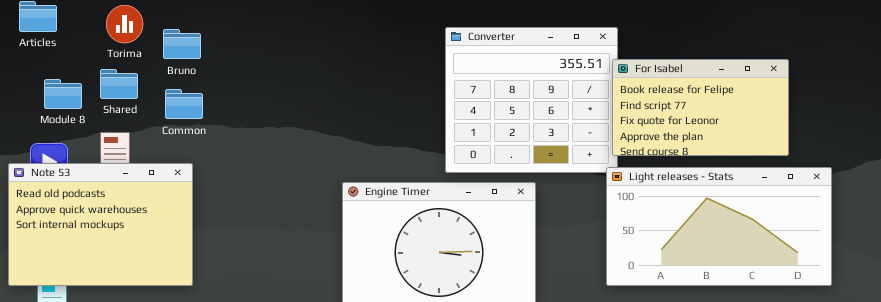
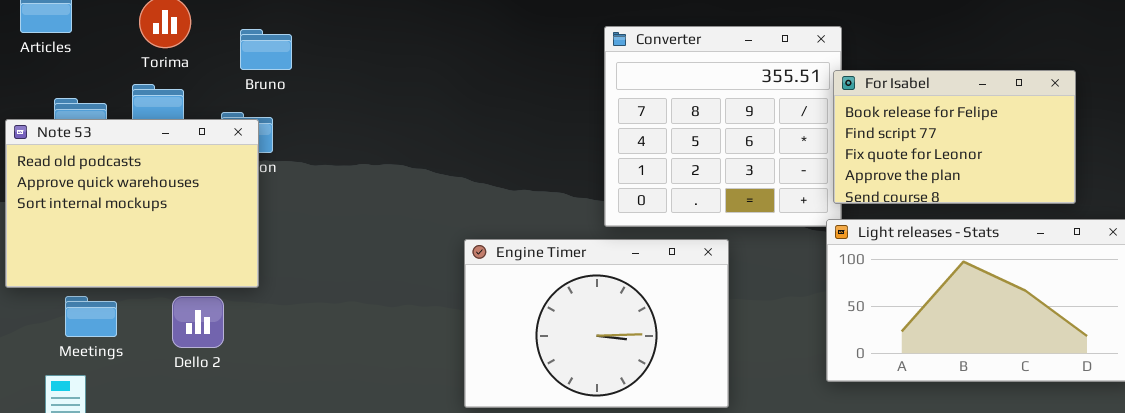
Bruno: [163,29,201,59] -> [240,29,292,70], moved
Note 53: [8,163,193,286] -> [5,119,259,288], moved

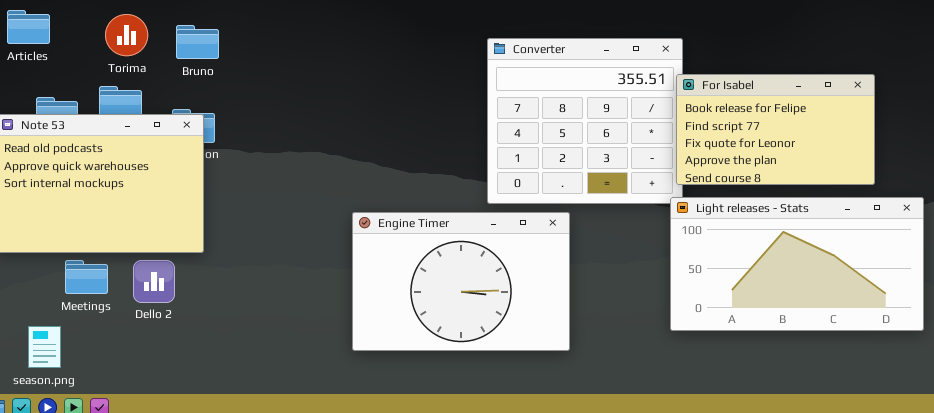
Bruno: [240,29,292,70] -> [176,25,219,59], moved
Engine Timer: [464,239,729,408] -> [352,212,570,351], moved
Meetings: [65,296,117,337] -> [65,260,108,294], moved

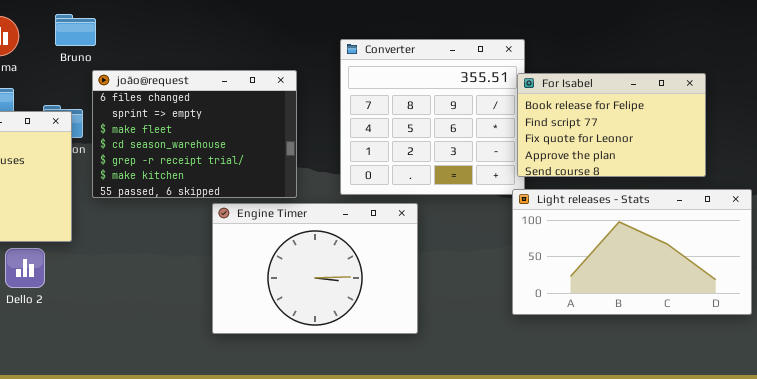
Bruno: [176,25,219,59] -> [55,14,96,46], moved
joão@request: none -> [92,70,297,198], opened

